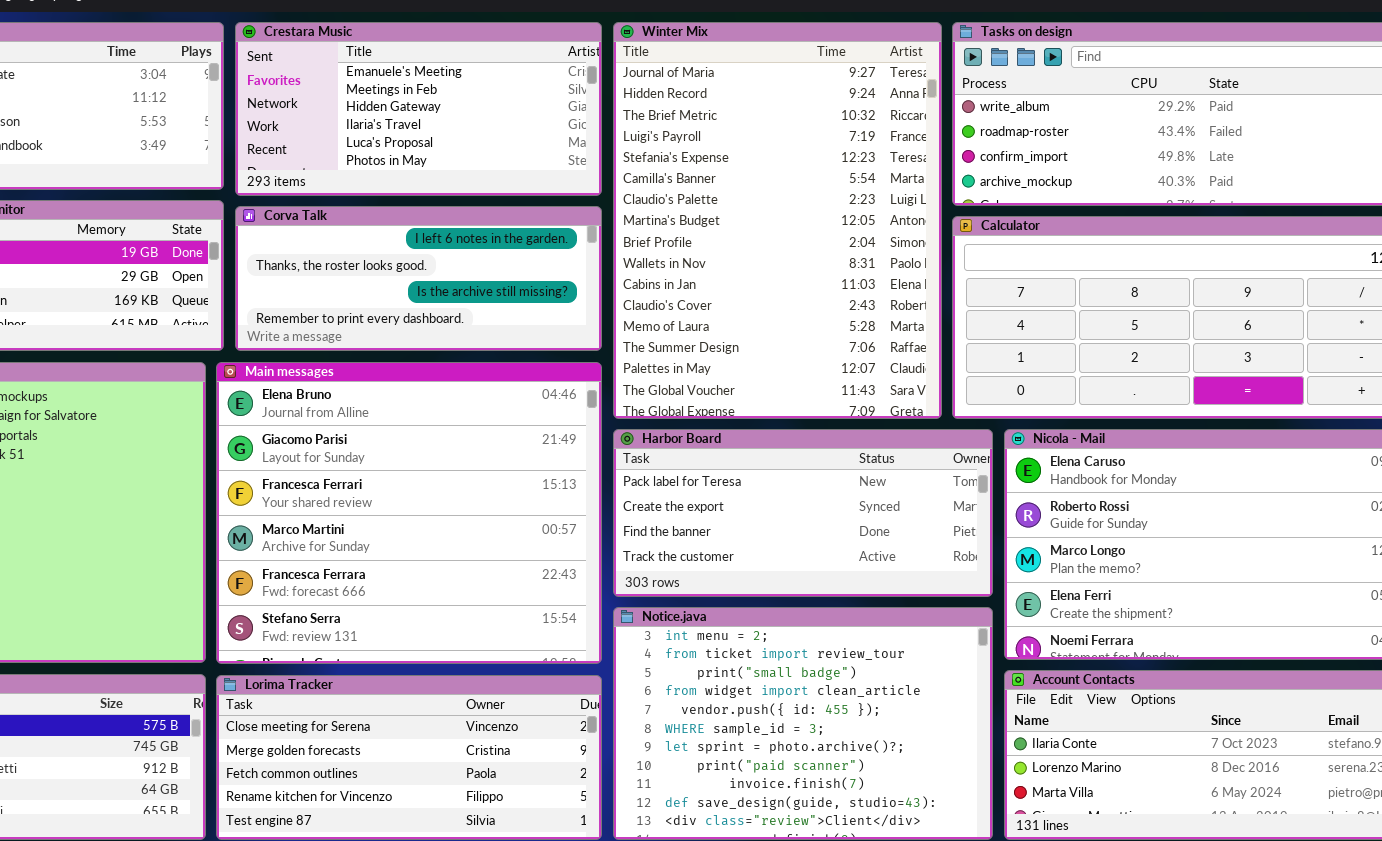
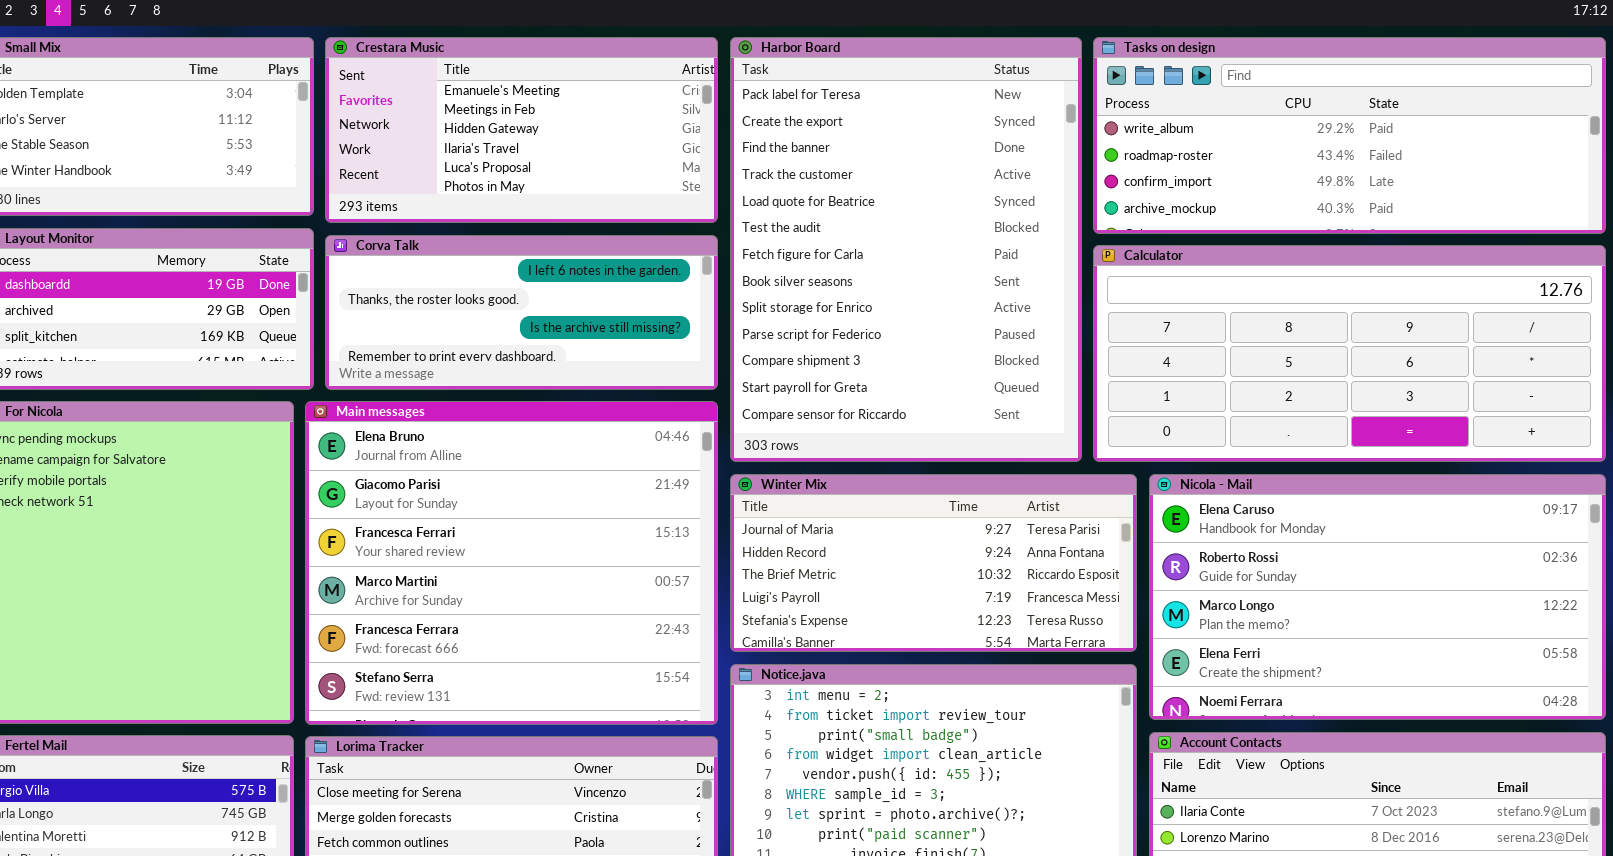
Winter Mix: [613,22,942,419] -> [730,474,1137,652], moved, resized
Harbor Board: [613,429,993,597] -> [730,37,1082,462], moved, resized

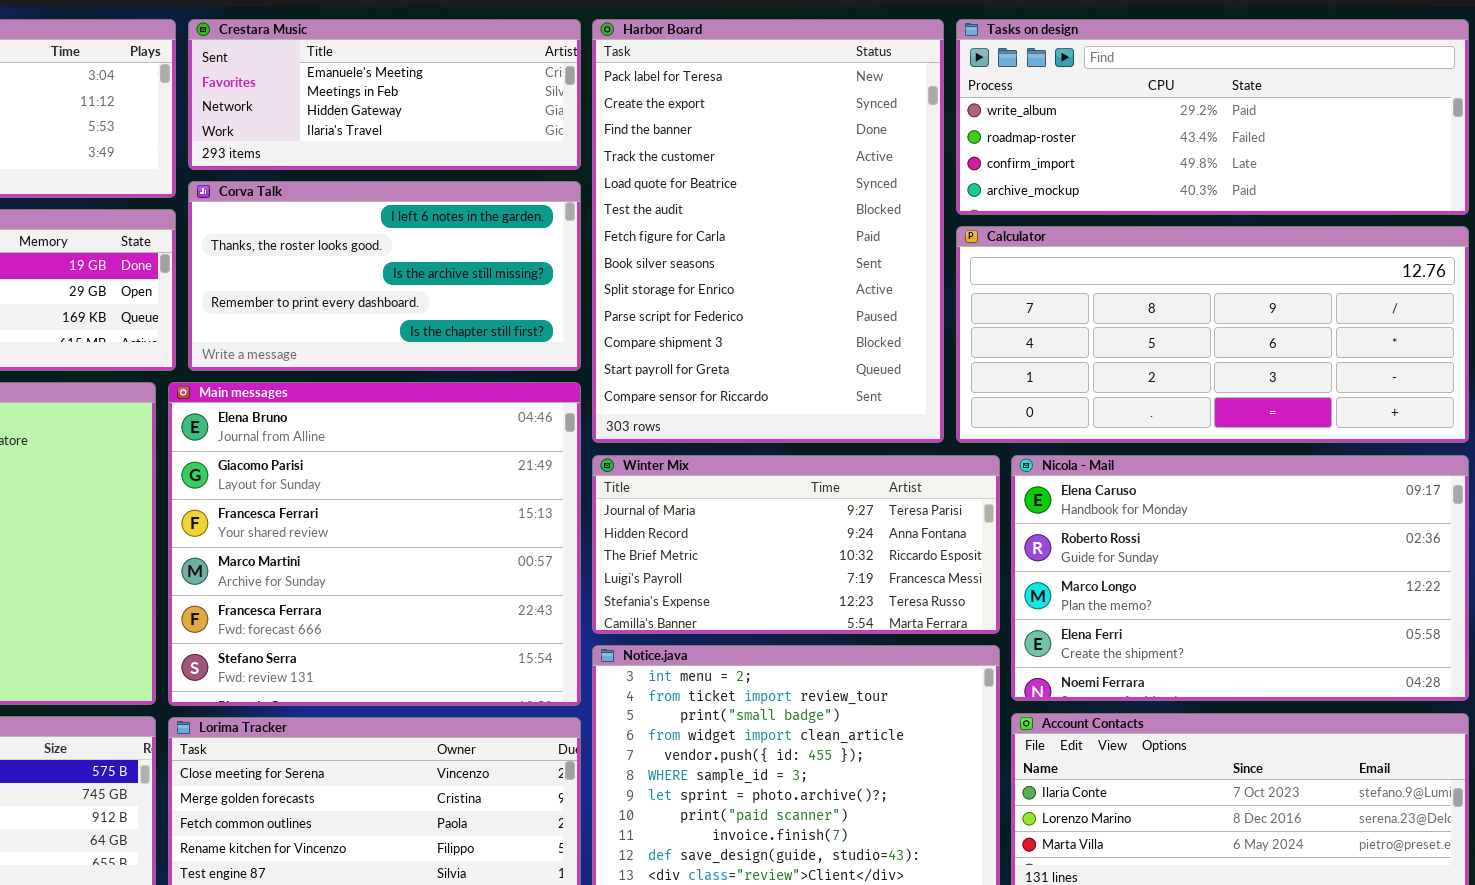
Crestara Music: [325,37,718,223] -> [188,19,581,170], resized
Corva Talk: [325,235,718,390] -> [188,181,581,371], resized

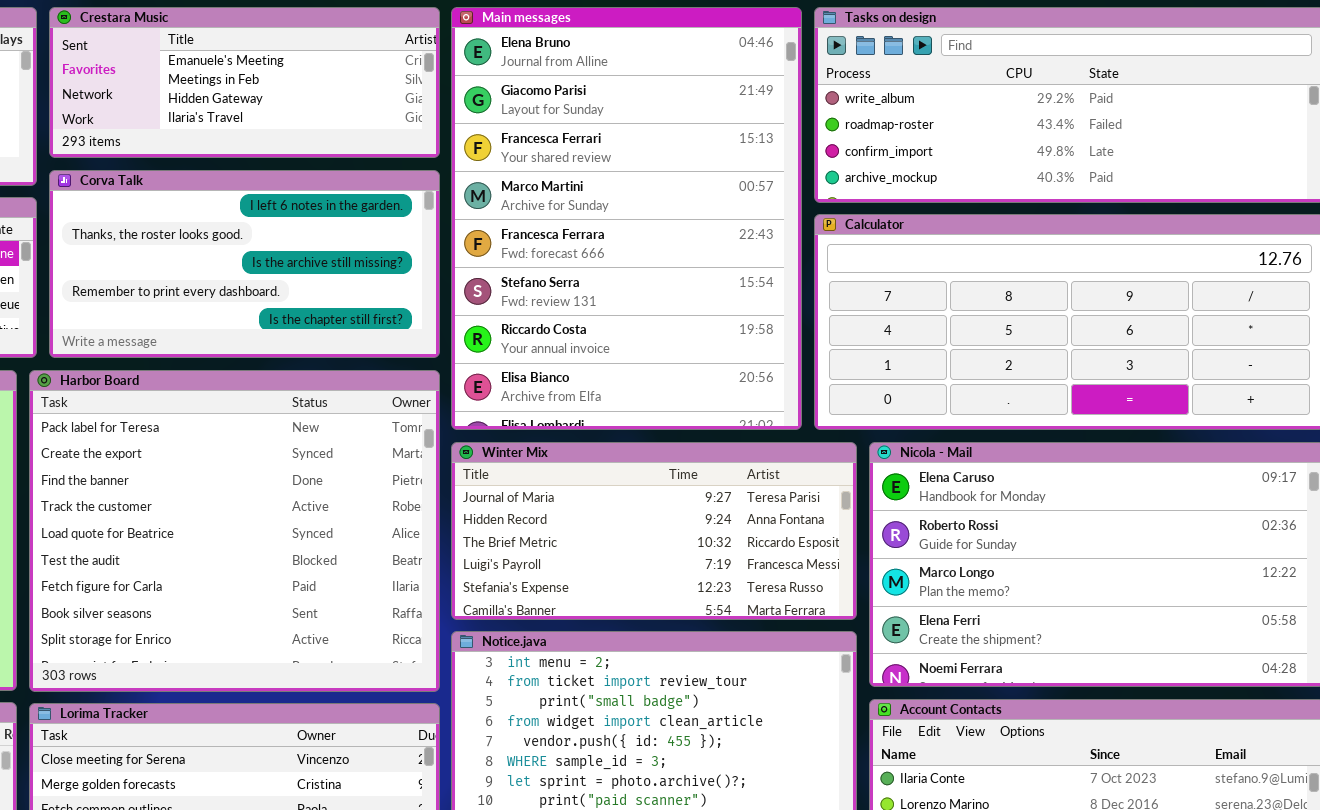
Harbor Board: [592,19,944,443] -> [29,370,440,692], moved, resized
Main messages: [168,382,581,706] -> [451,7,802,430], moved, resized

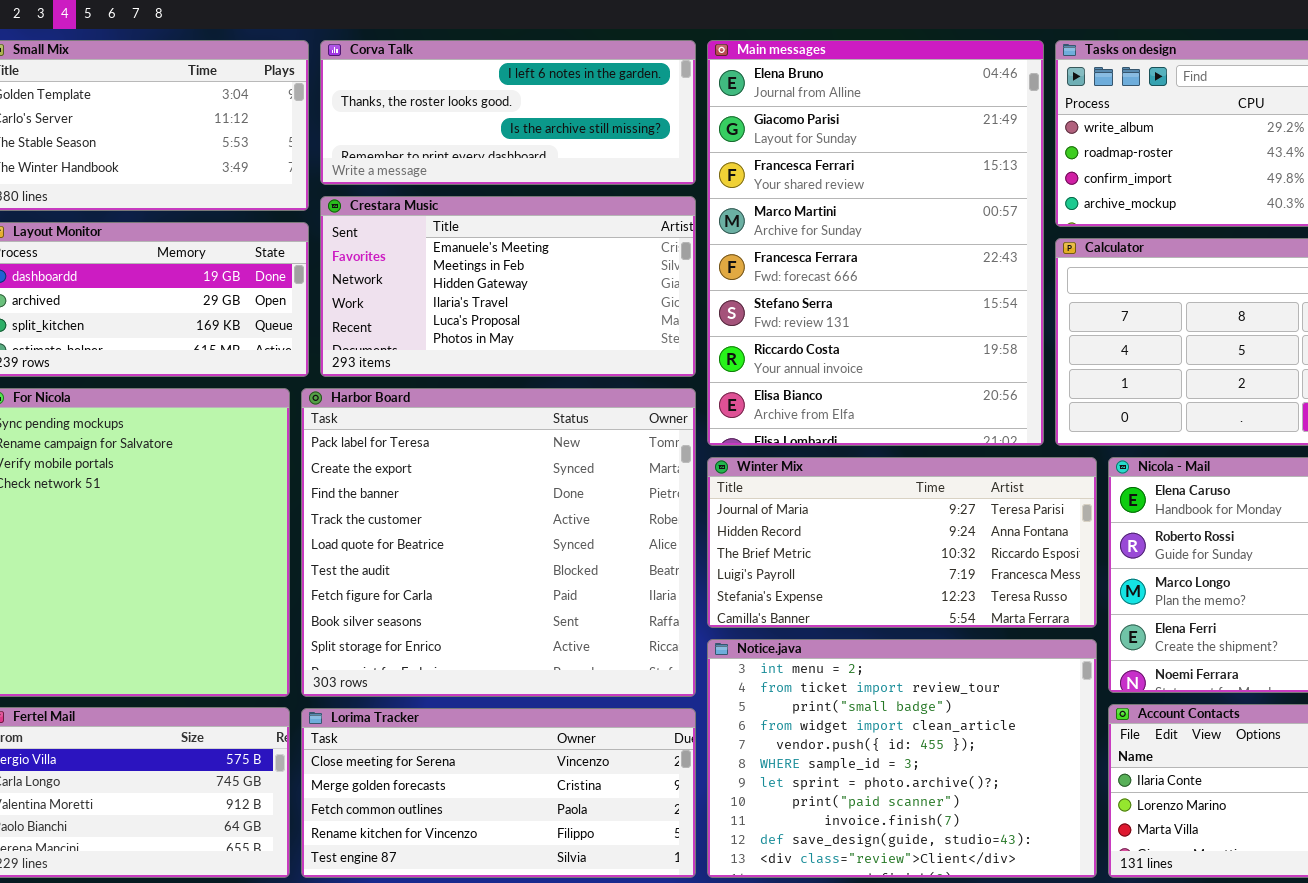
Crestara Music: [49,7,440,158] -> [320,196,696,377], moved, resized
Corva Talk: [49,170,440,358] -> [320,40,696,185], moved, resized

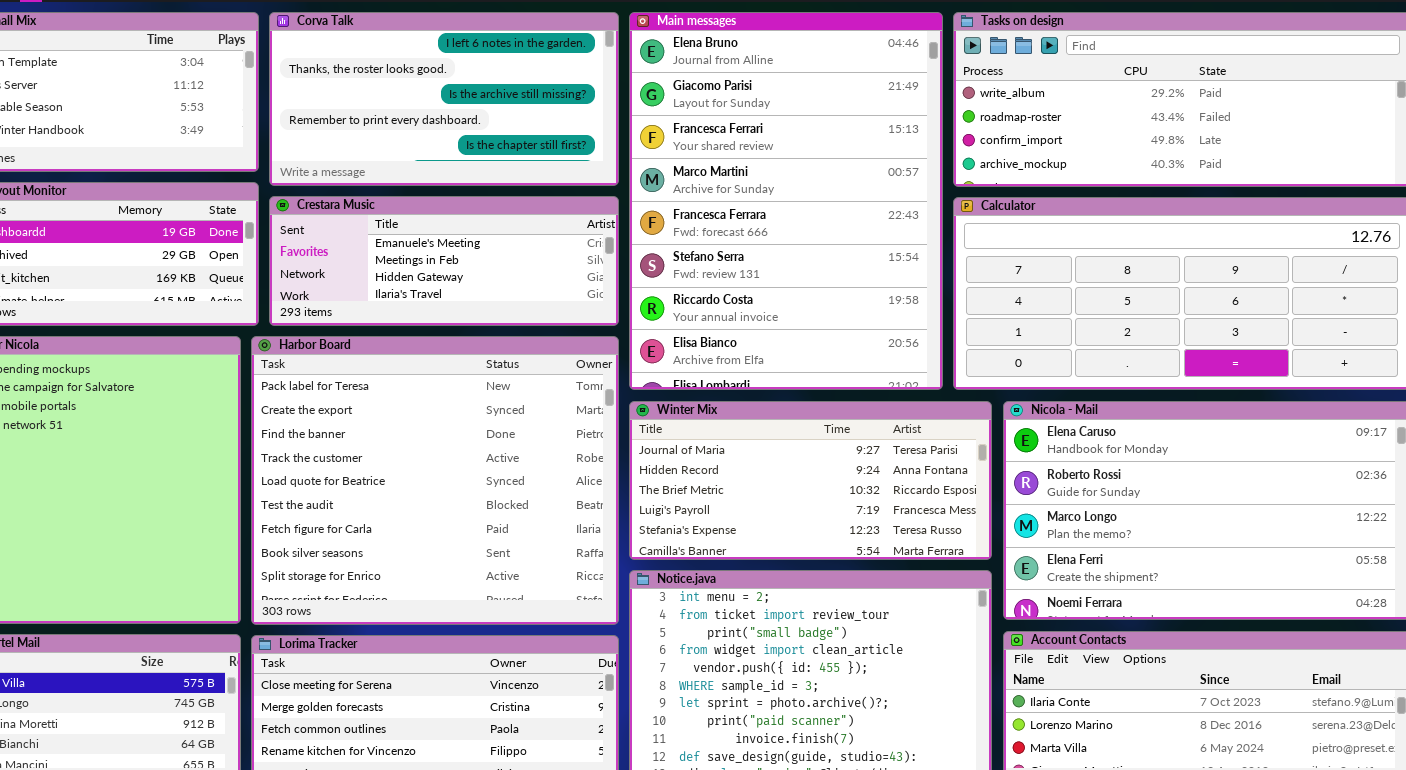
Corva Talk: [320,40,696,185] -> [269,12,619,186], resized
Crestara Music: [320,196,696,377] -> [269,196,619,326], resized

